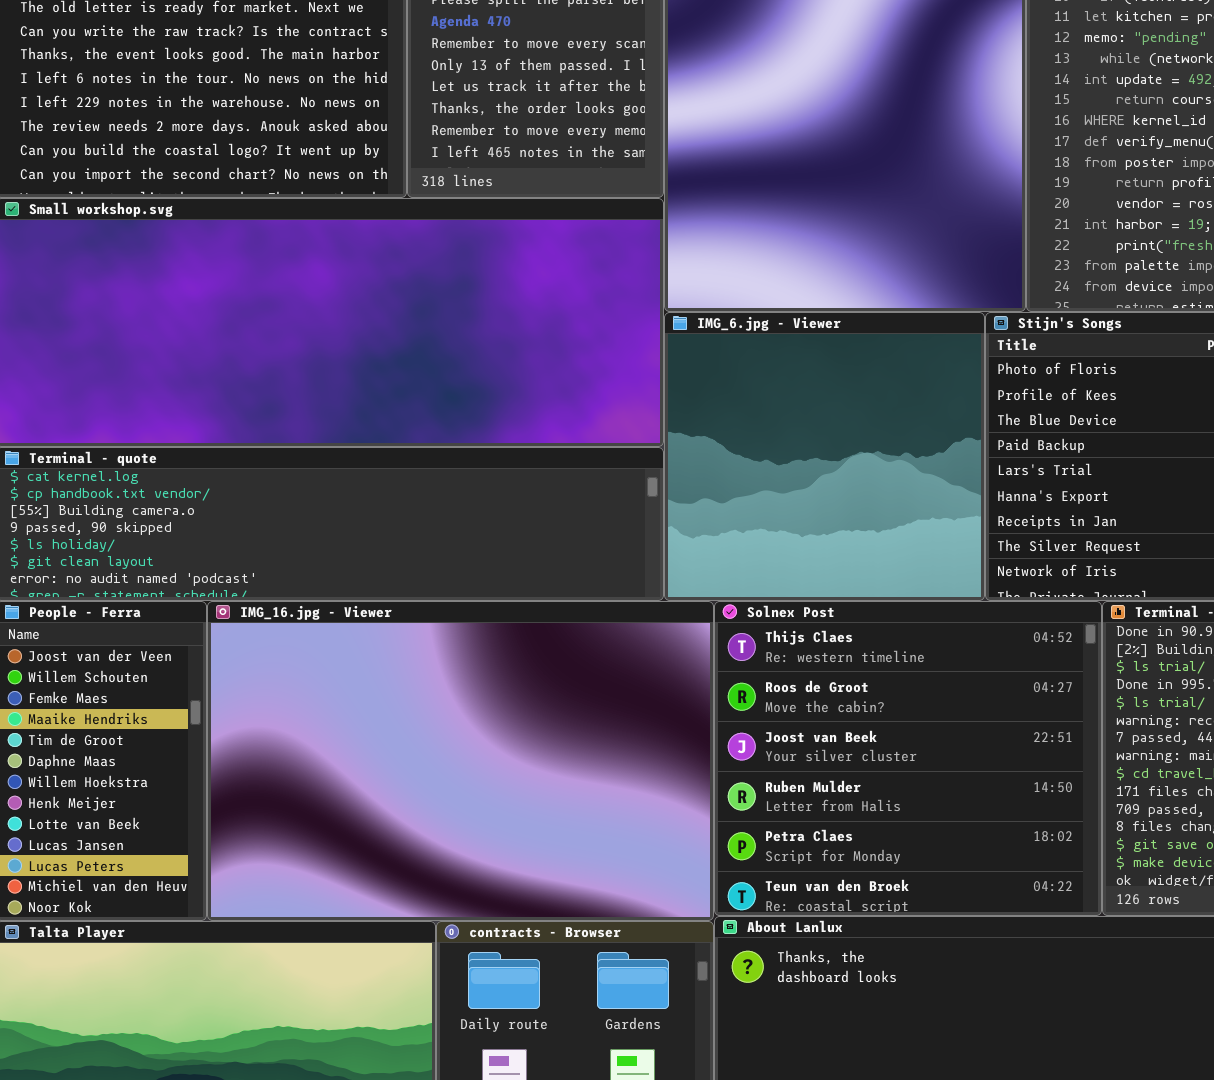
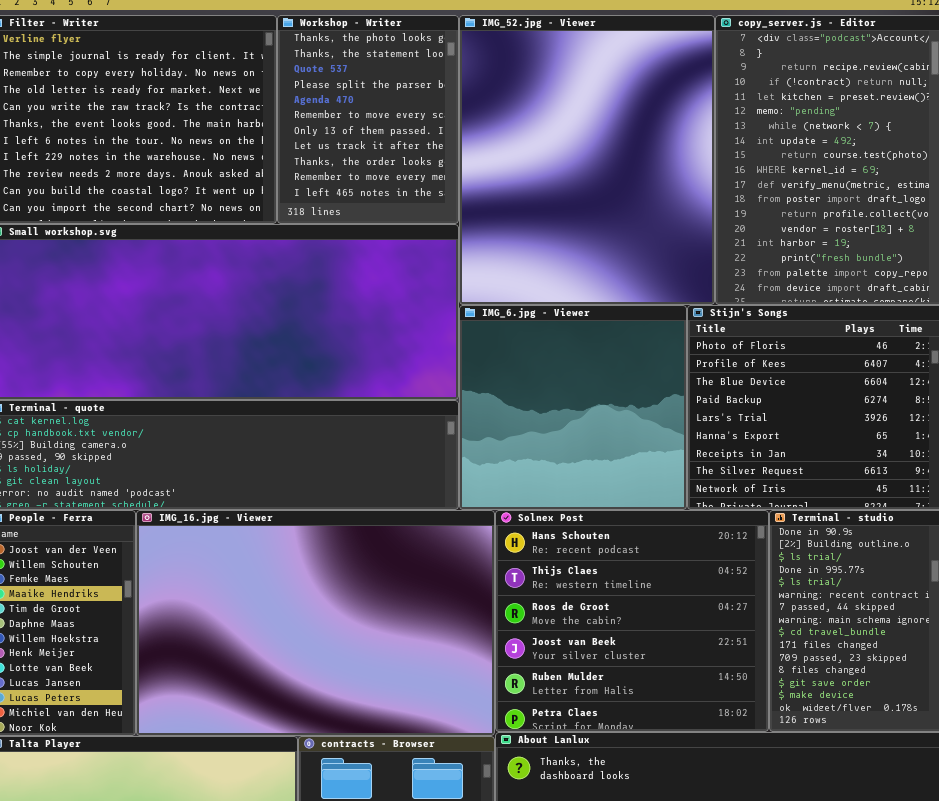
Solnex Post: [714,601,1102,916] -> [495,510,769,732], scrolled up 1 row

